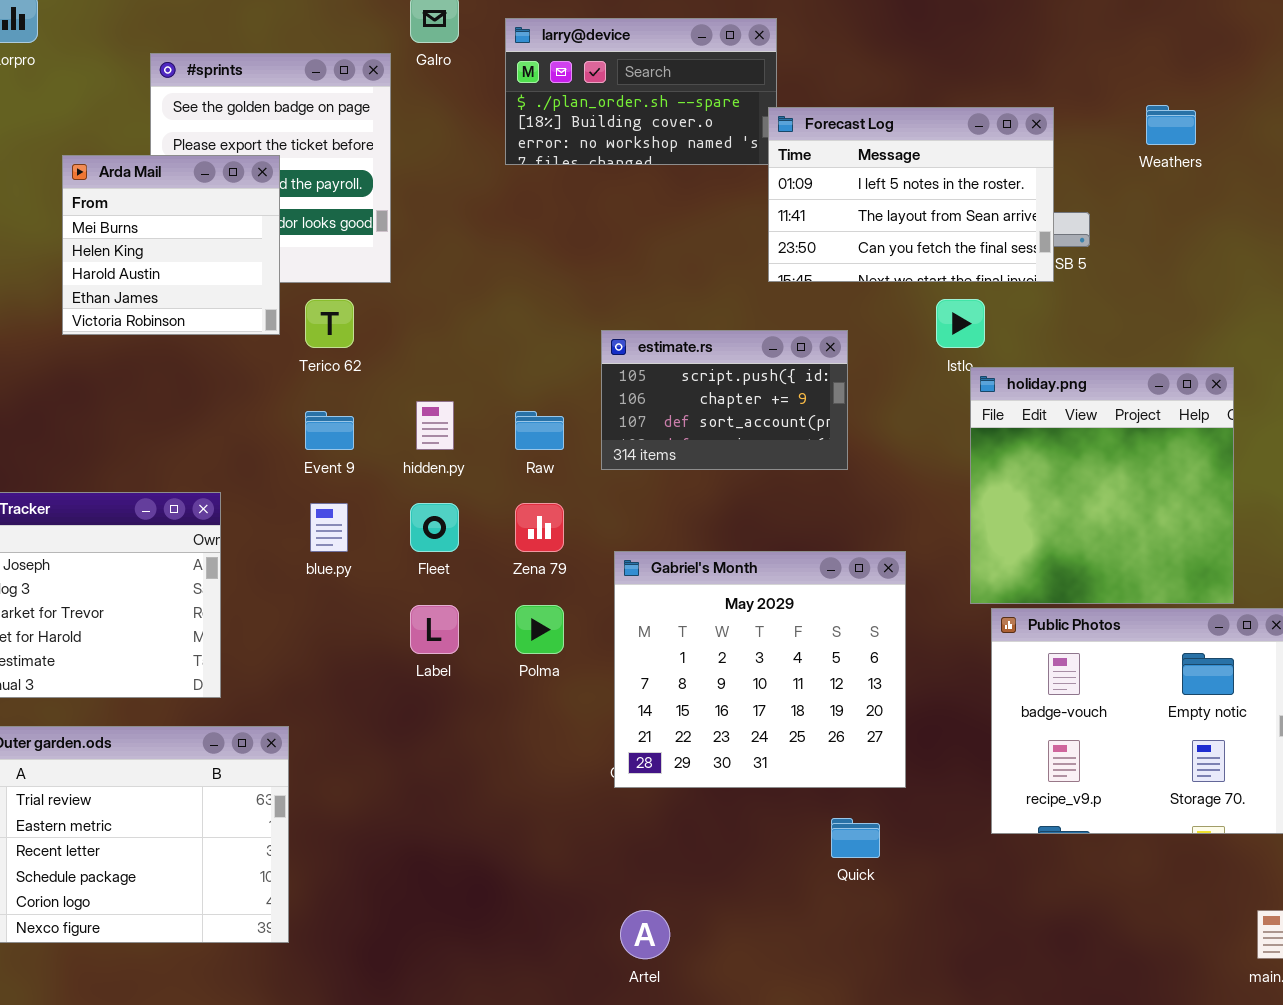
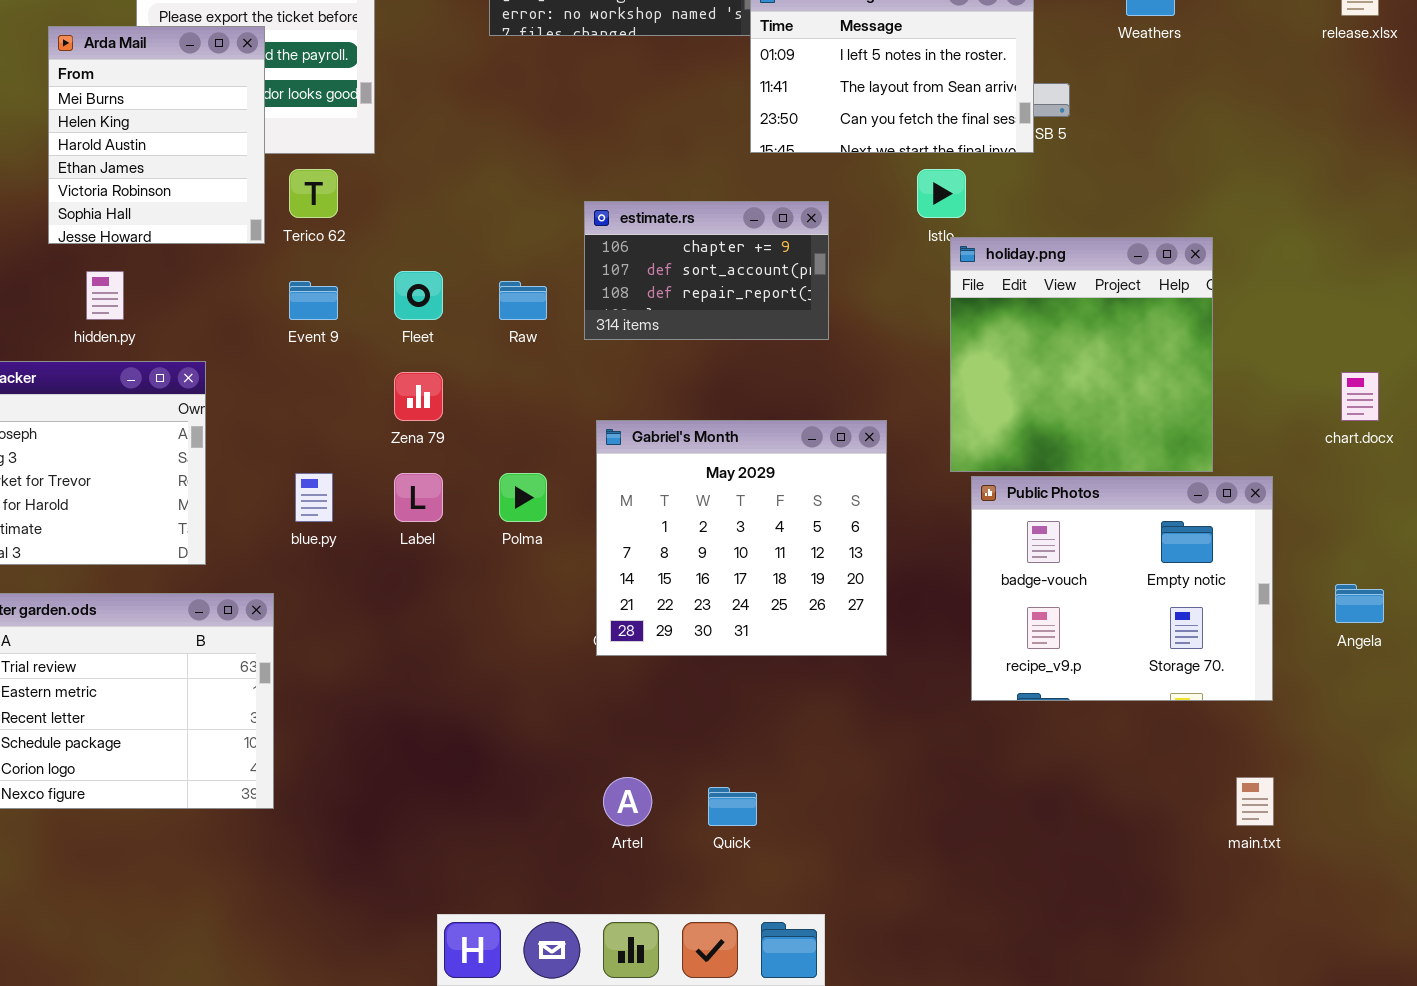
Arda Mail: [62,155,280,335] -> [48,26,265,244], resized
estimate.rs: [601,330,848,470] -> [584,201,829,340], scrolled down 1 row
hidden.py: [416,401,454,450] -> [86,271,124,320], moved
blue.py: [310,503,348,552] -> [295,473,333,522], moved
Fleet: [410,503,459,552] -> [394,271,443,320], moved
Zena 79: [515,503,564,552] -> [394,372,443,421], moved
Quick: [831,818,880,858] -> [708,787,757,826], moved

